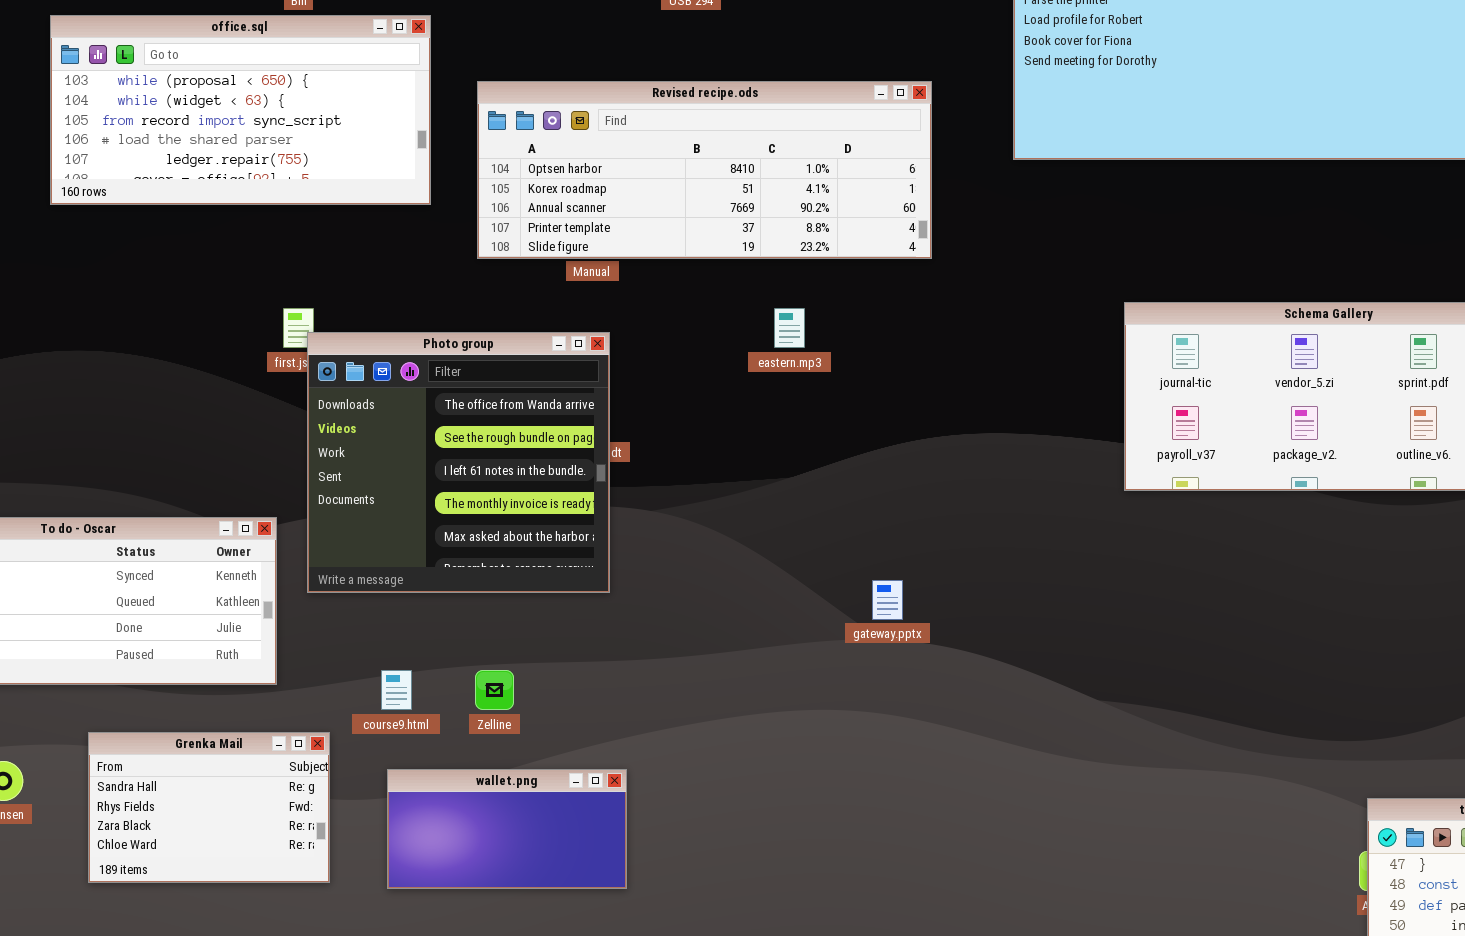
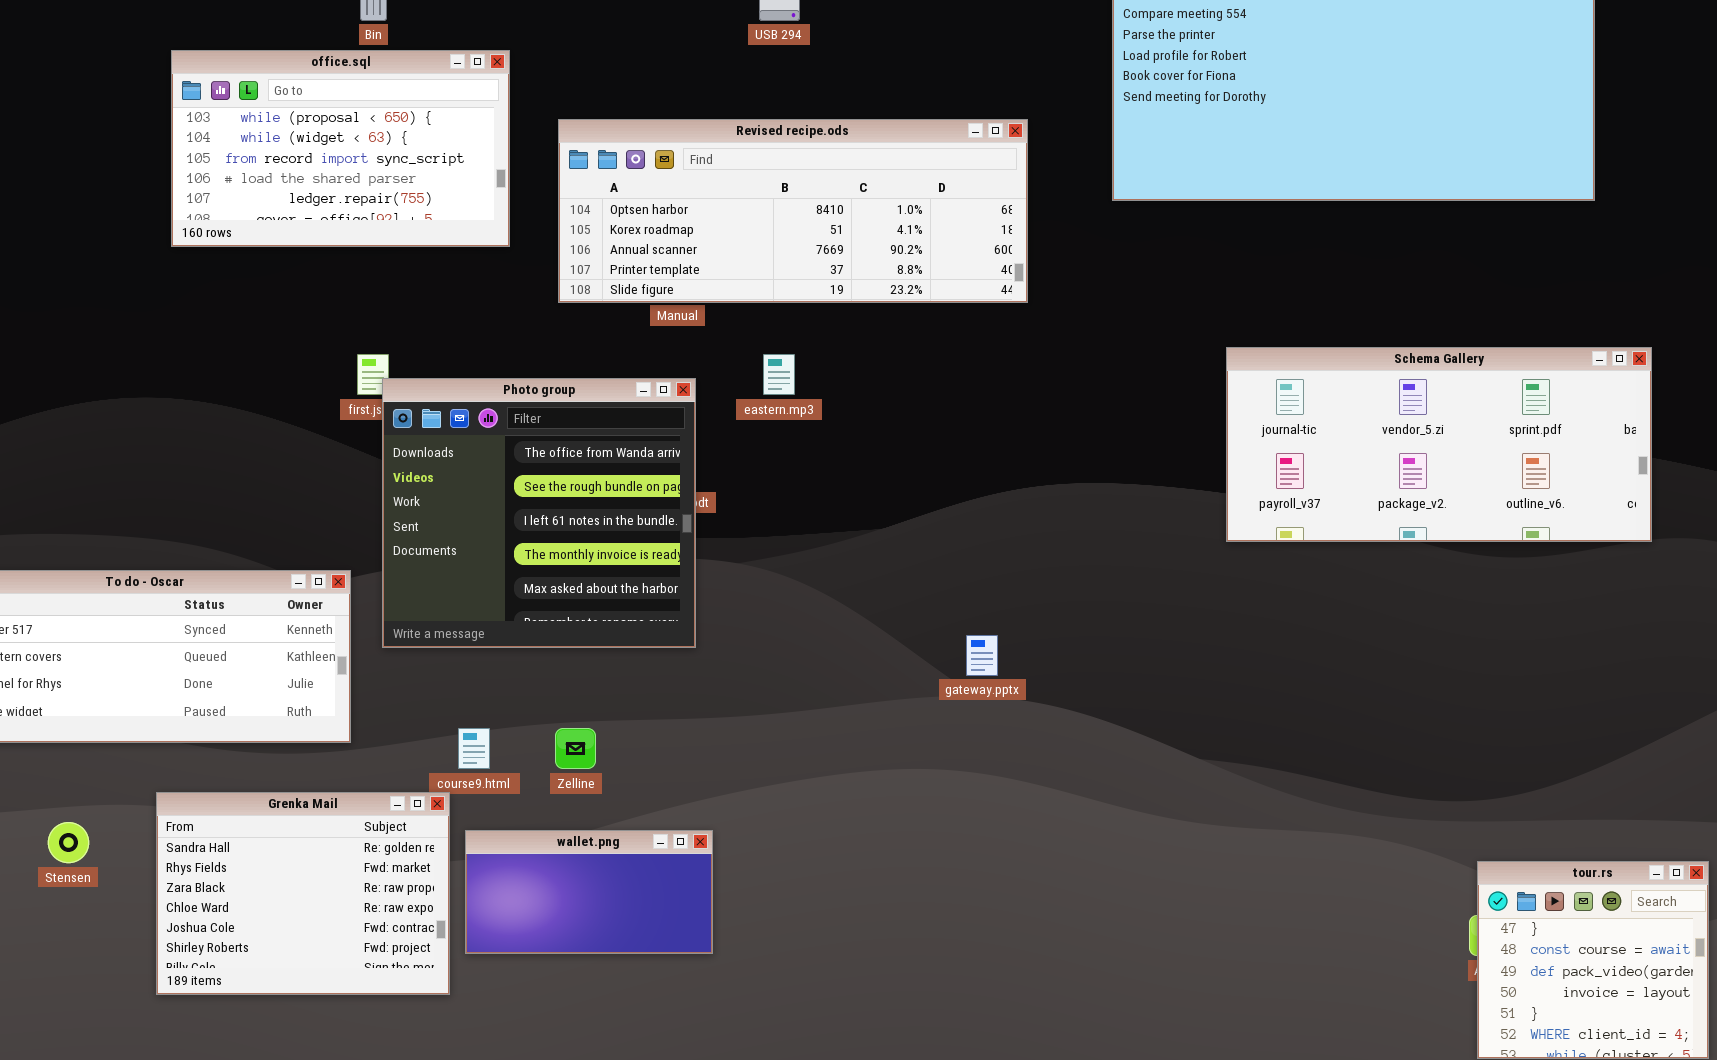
office.sql: [50,15,431,205] -> [171,50,510,247], resized
eastern.mp3: [774,308,805,348] -> [763,354,795,395], moved
Grenka Mail: [88,732,330,883] -> [156,792,450,995], resized

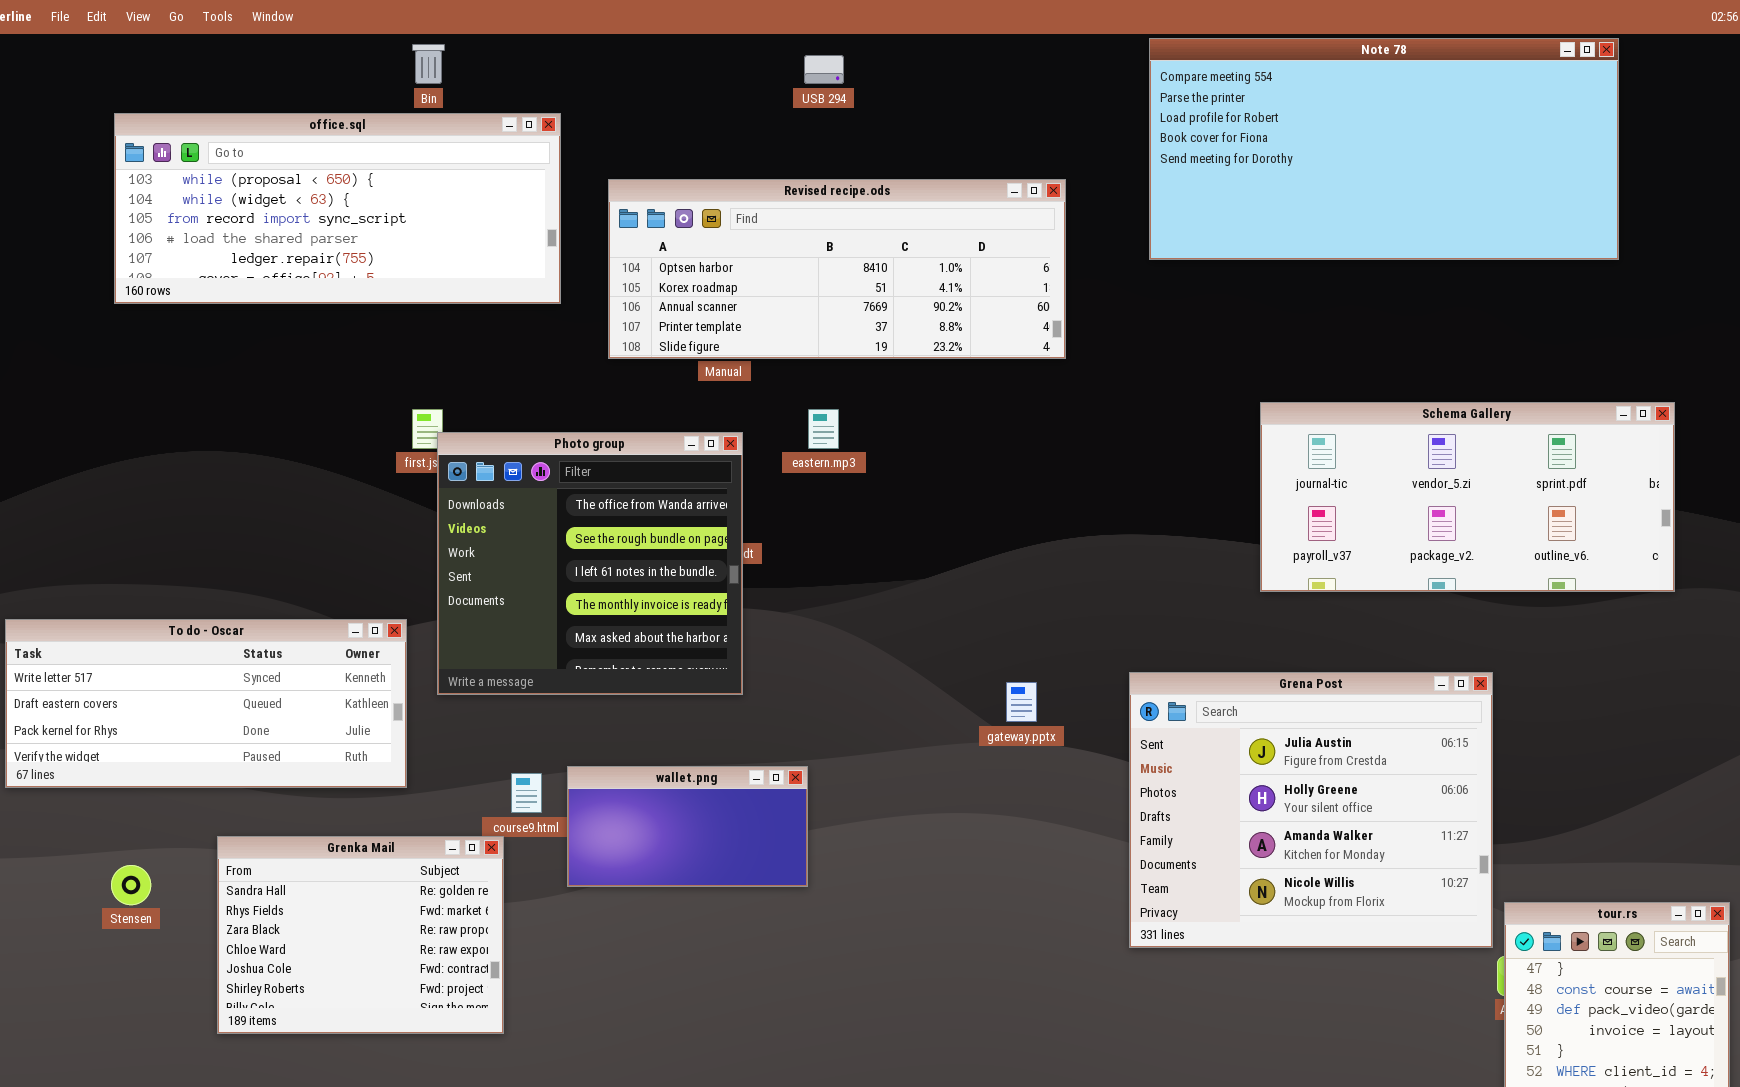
office.sql: [171,50,510,247] -> [114,113,561,304], resized
Grena Post: none -> [1129,672,1493,948], opened
wallet.png: [465,830,713,954] -> [567,766,808,887], moved

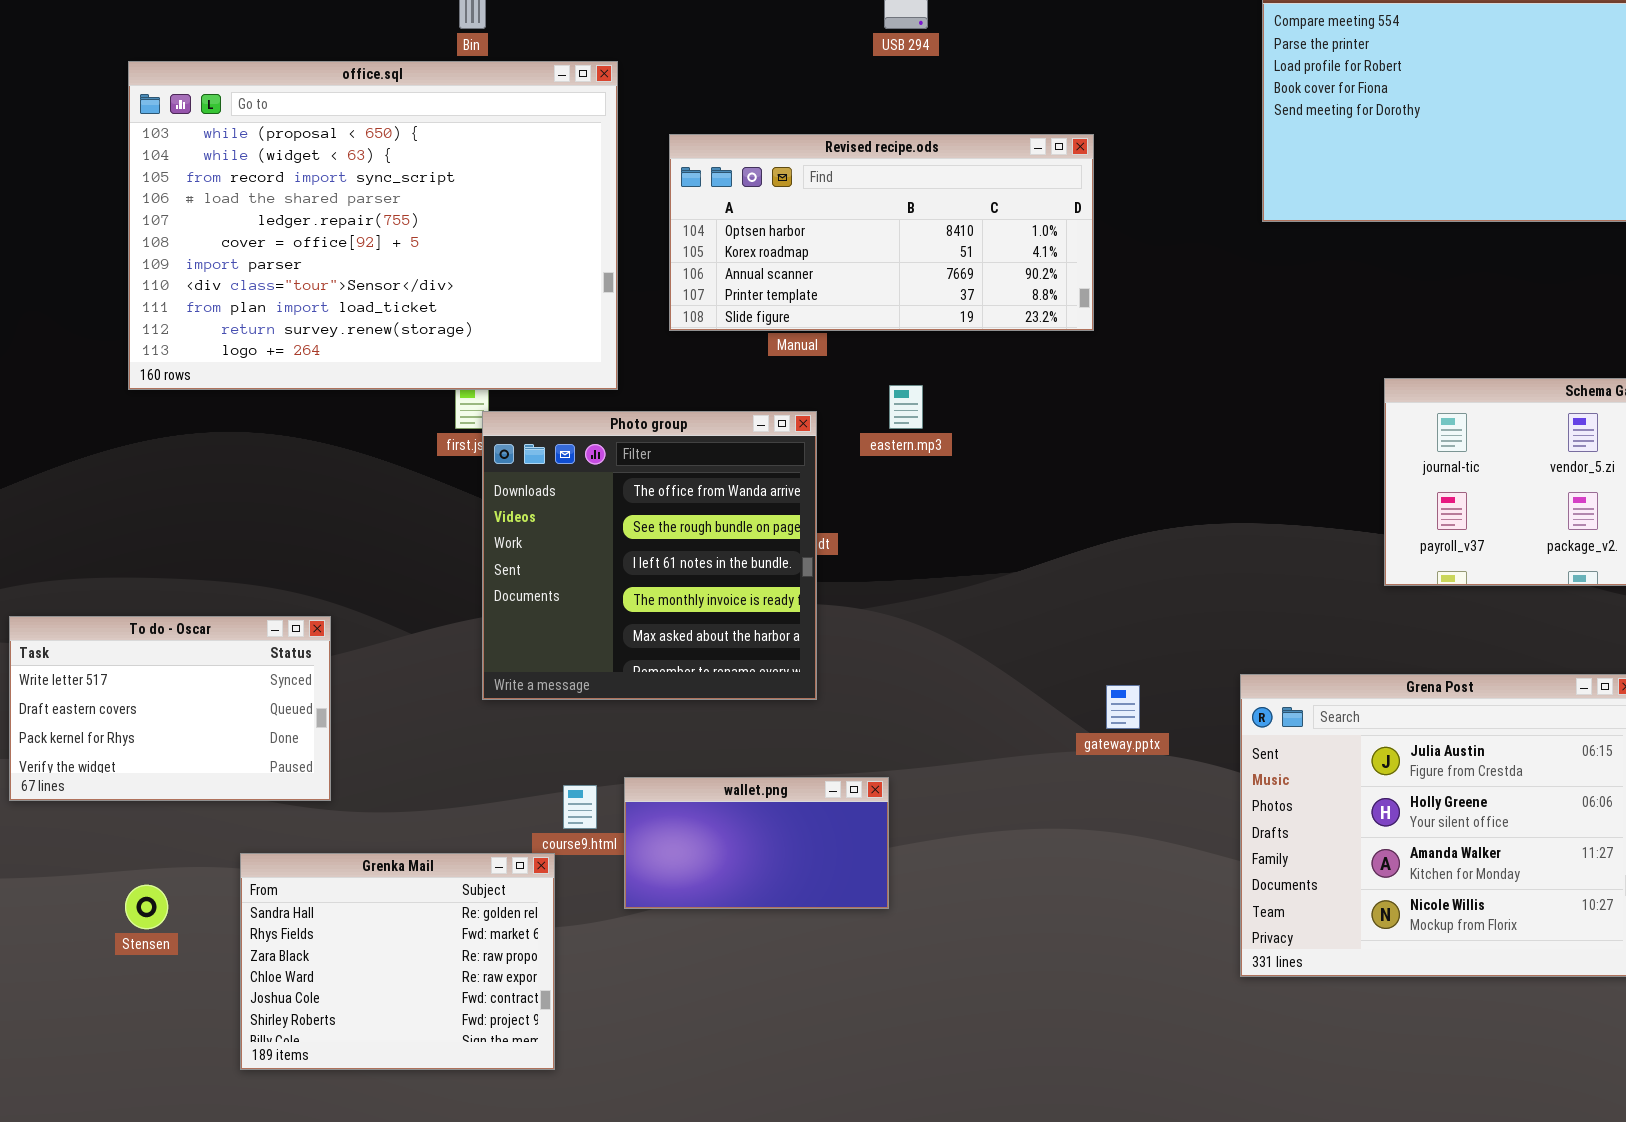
office.sql: [114,113,561,304] -> [128,61,618,390], resized
Revised recipe.ods: [608,179,1066,359] -> [669,134,1094,331], resized
To do - Oscar: [5,619,407,788] -> [9,616,331,801], resized

